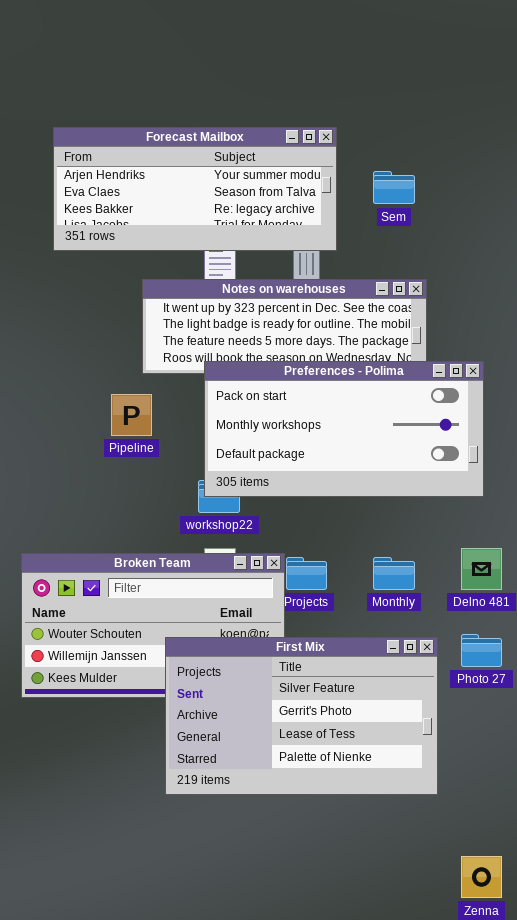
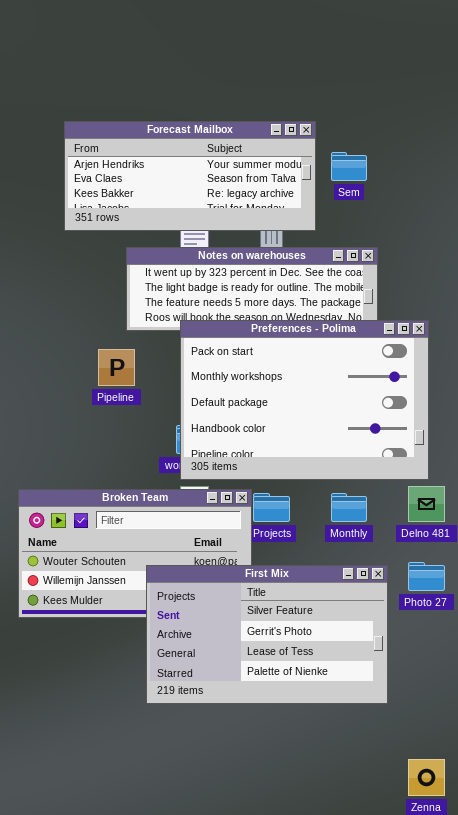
Forecast Mailbox: [53,127,337,251] -> [64,121,316,231], moved
Preferences - Polima: [204,361,484,497] -> [180,320,429,480], resized

